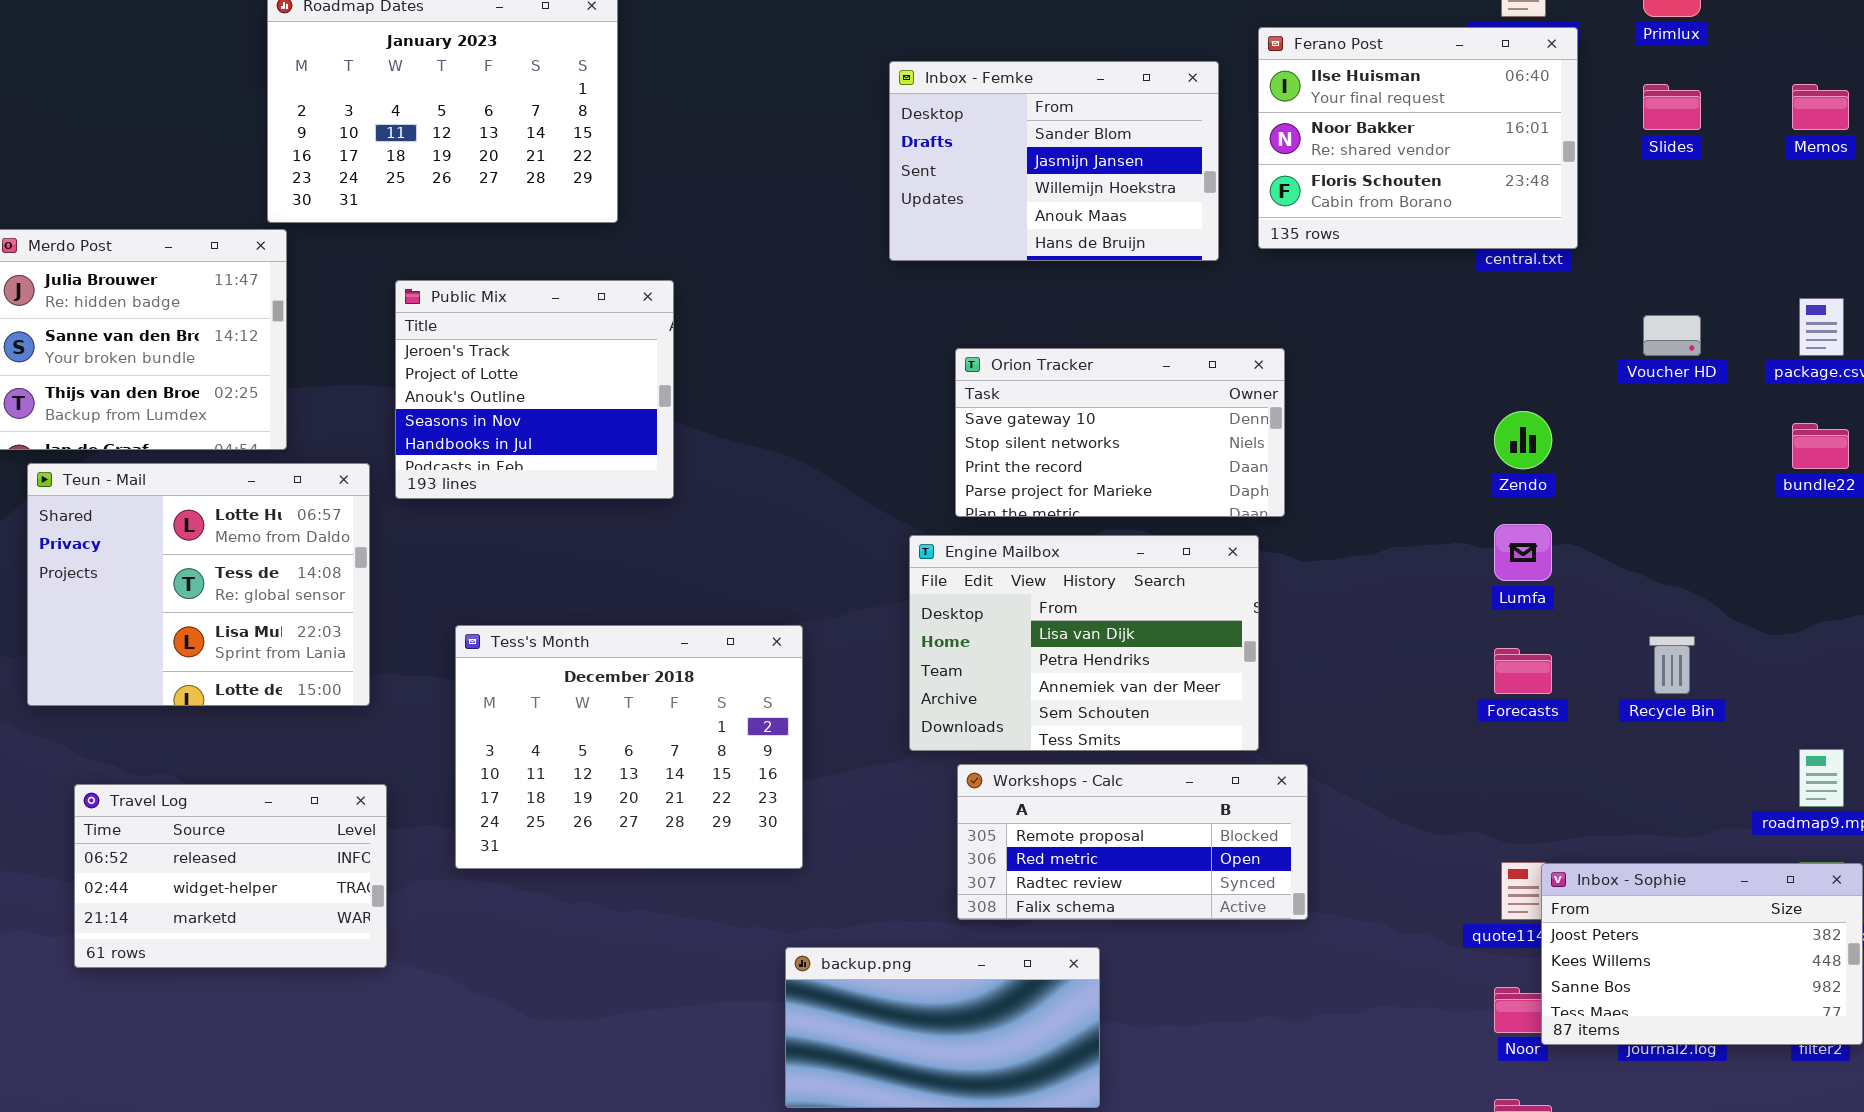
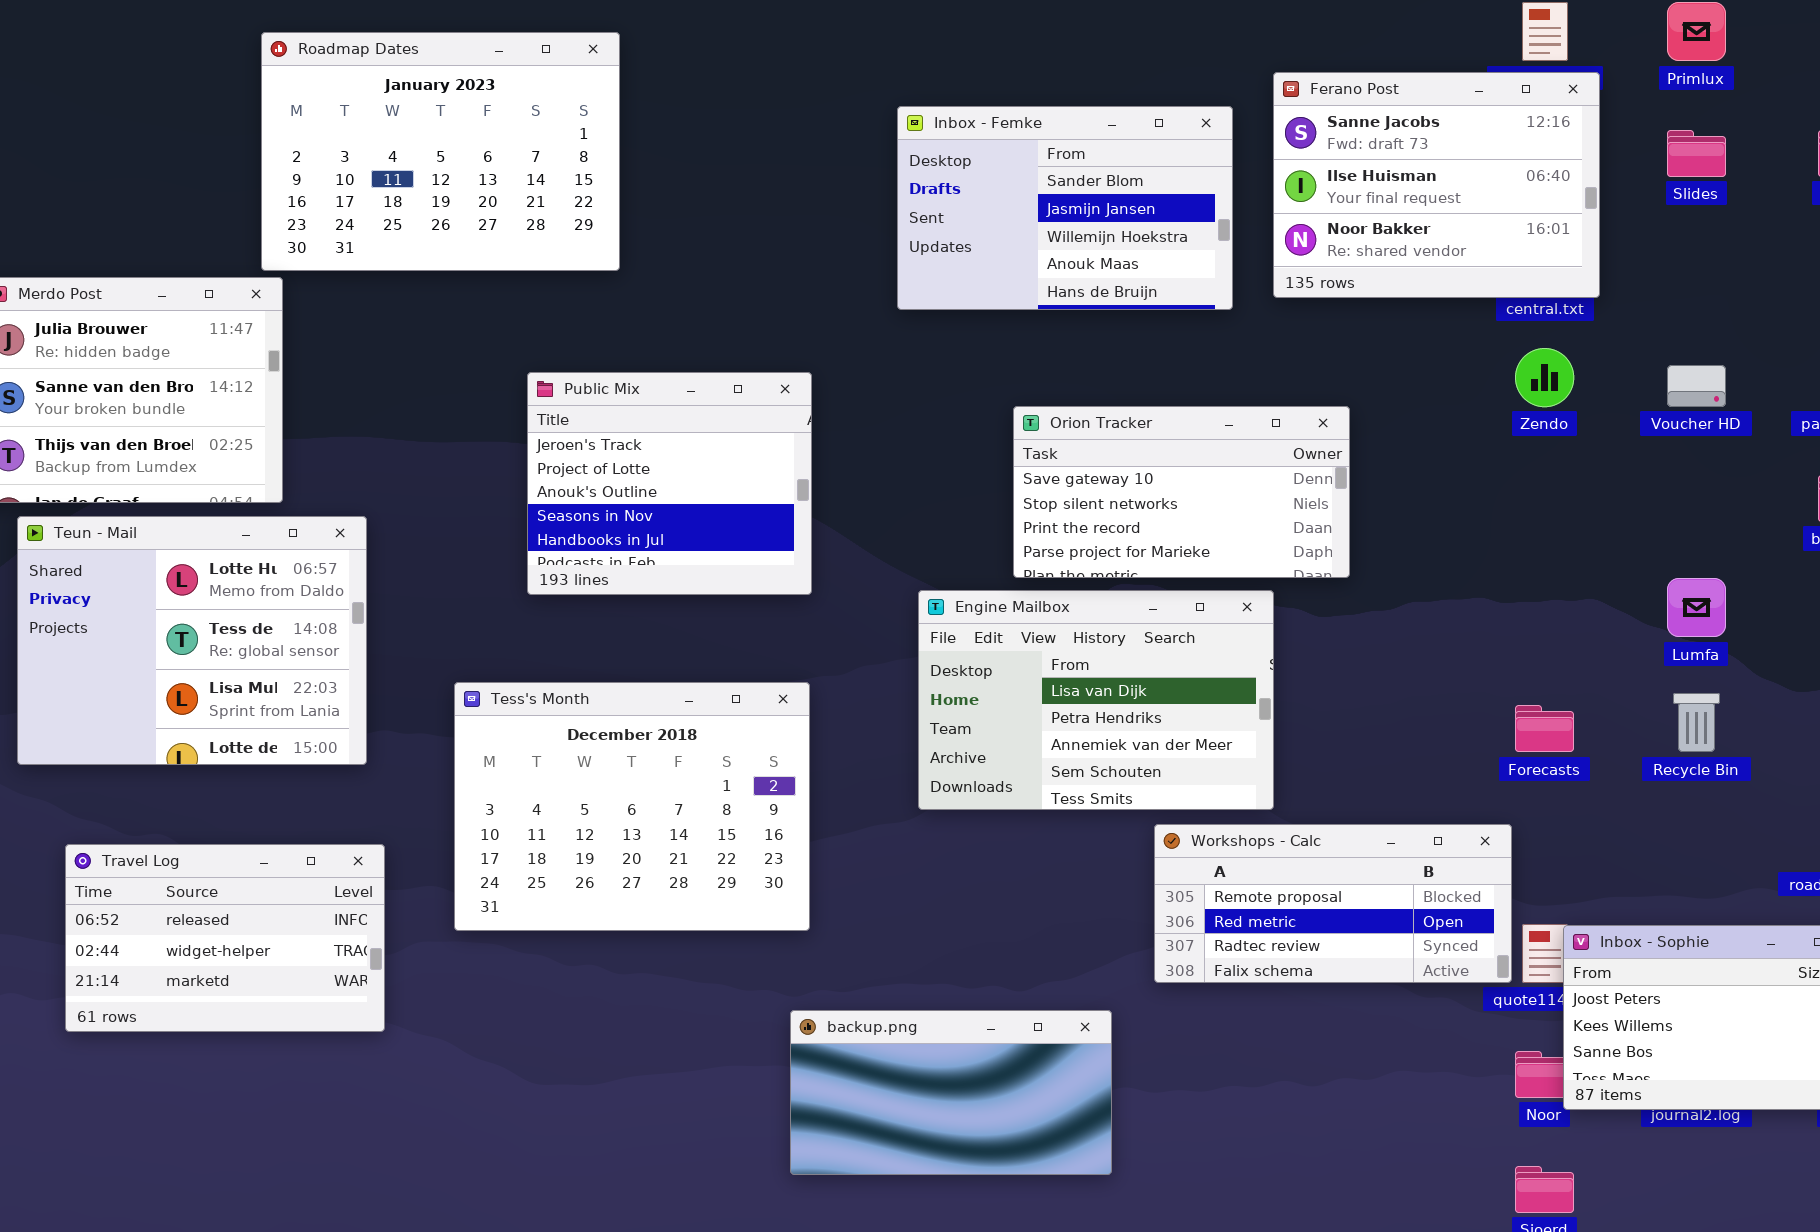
Ferano Post: [1258,27,1578,249] -> [1273,72,1600,298], scrolled up 1 row
Public Mix: [395,280,674,499] -> [527,372,812,595], moved
Orion Tracker: [955,348,1285,517] -> [1013,406,1350,578], moved
Zendo: [1494,411,1552,469] -> [1515,348,1574,407], moved
Lumfa: [1494,524,1552,581] -> [1667,578,1726,637], moved
Workshops - Calc: [957,764,1308,920] -> [1154,824,1512,983], moved

